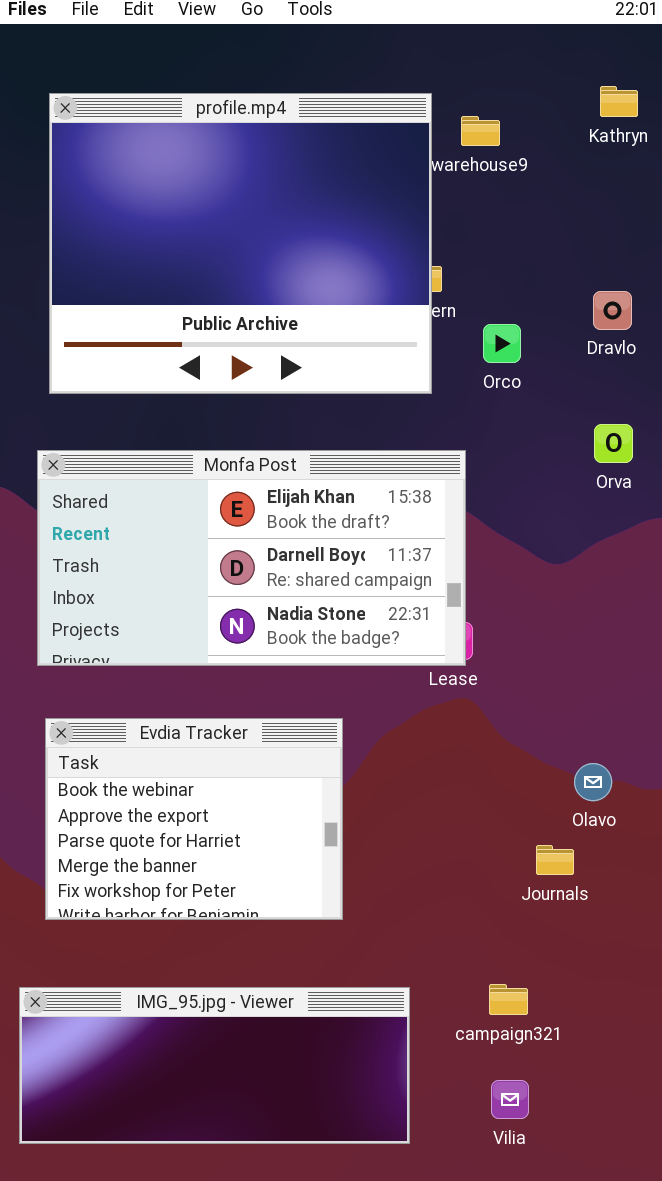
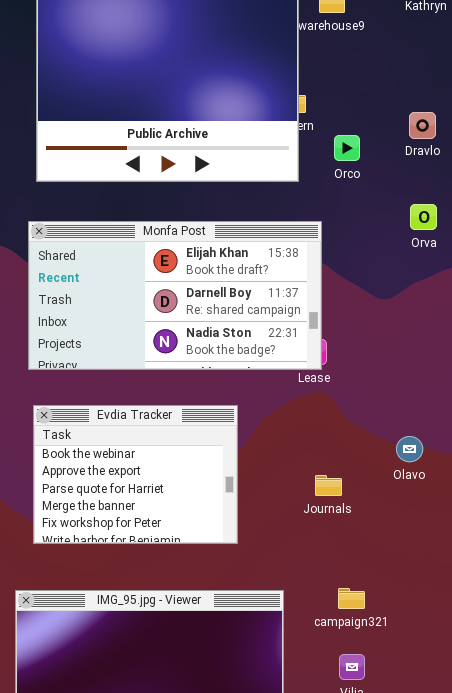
Journals: [536,845,574,875] -> [315,475,342,496], moved

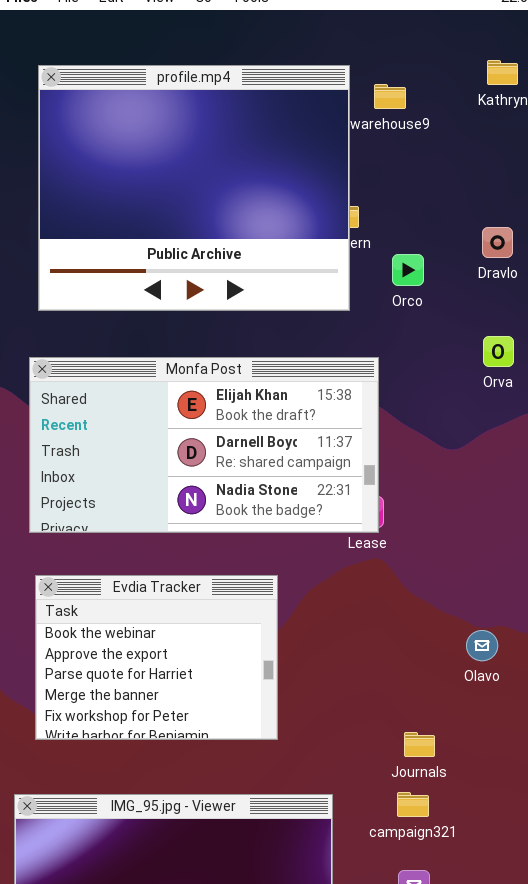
Olavo: [396,436,423,462] -> [466,630,498,661], moved
Journals: [315,475,342,496] -> [404,732,435,757], moved

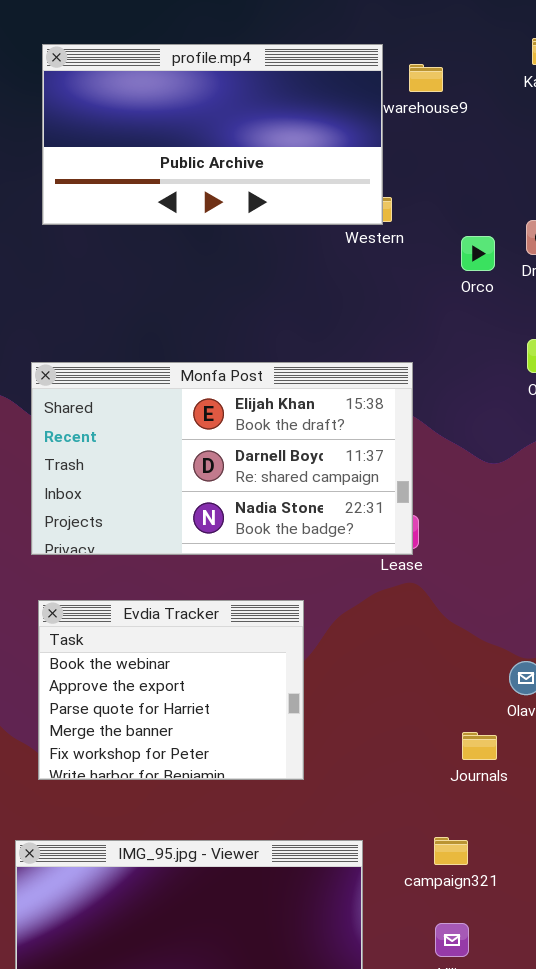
profile.mp4: [38,65,350,311] -> [42,44,383,225], resized
Orco: [392,254,424,286] -> [461,236,495,271], moved
Journals: [404,732,435,757] -> [462,732,497,760], moved

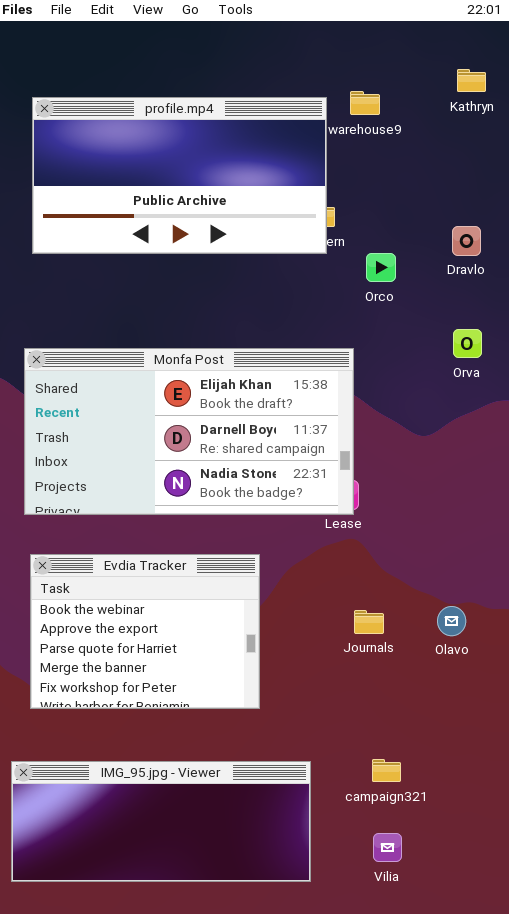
profile.mp4: [42,44,383,225] -> [32,97,327,254], moved
Orco: [461,236,495,271] -> [366,253,396,282], moved
Journals: [462,732,497,760] -> [354,610,384,634], moved

